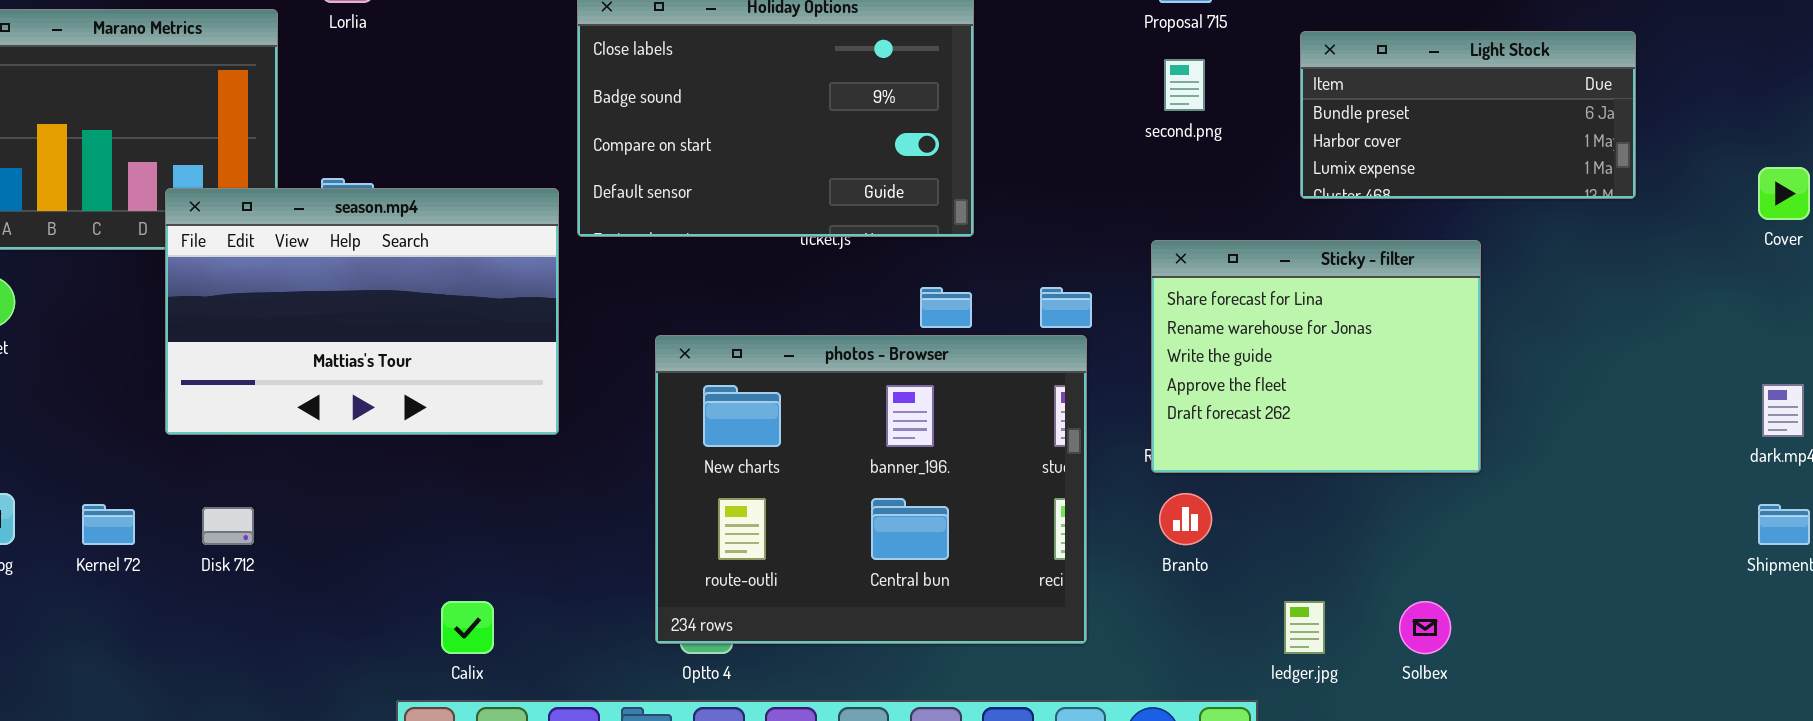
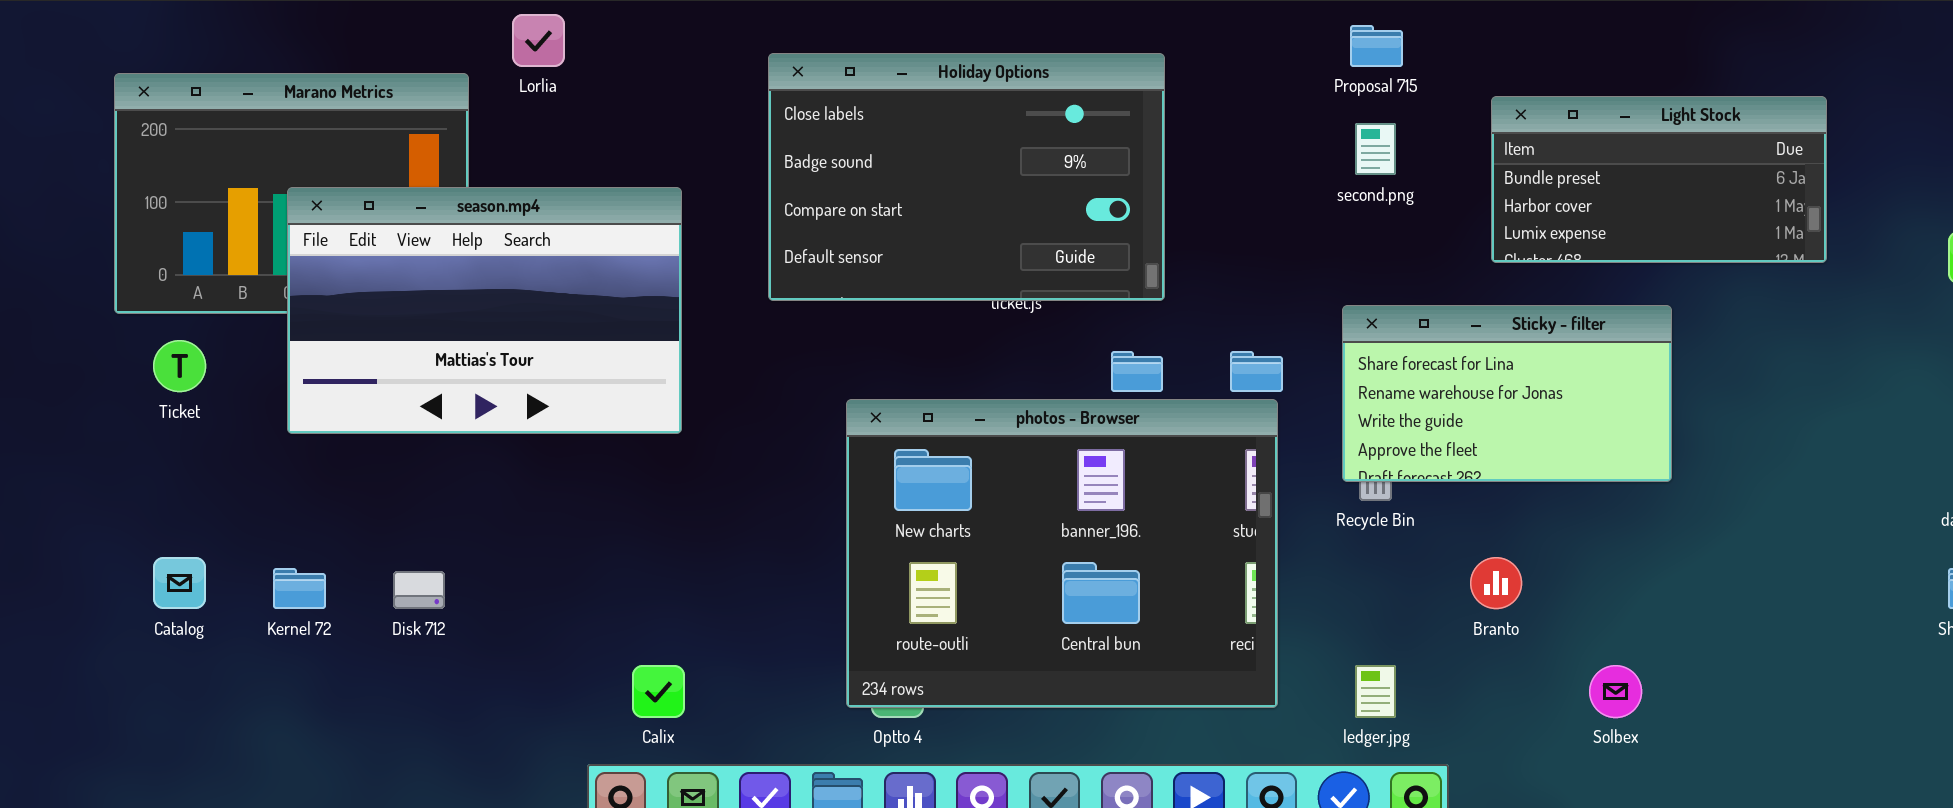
season.mp4: [165,188,559,435] -> [287,187,682,434], moved
Sticky - filter: [1151,240,1481,473] -> [1342,305,1672,482], resized
Branto: [1159,493,1212,545] -> [1470,557,1522,609], moved
ledger.jpg: [1284,601,1325,654] -> [1355,665,1396,718], moved

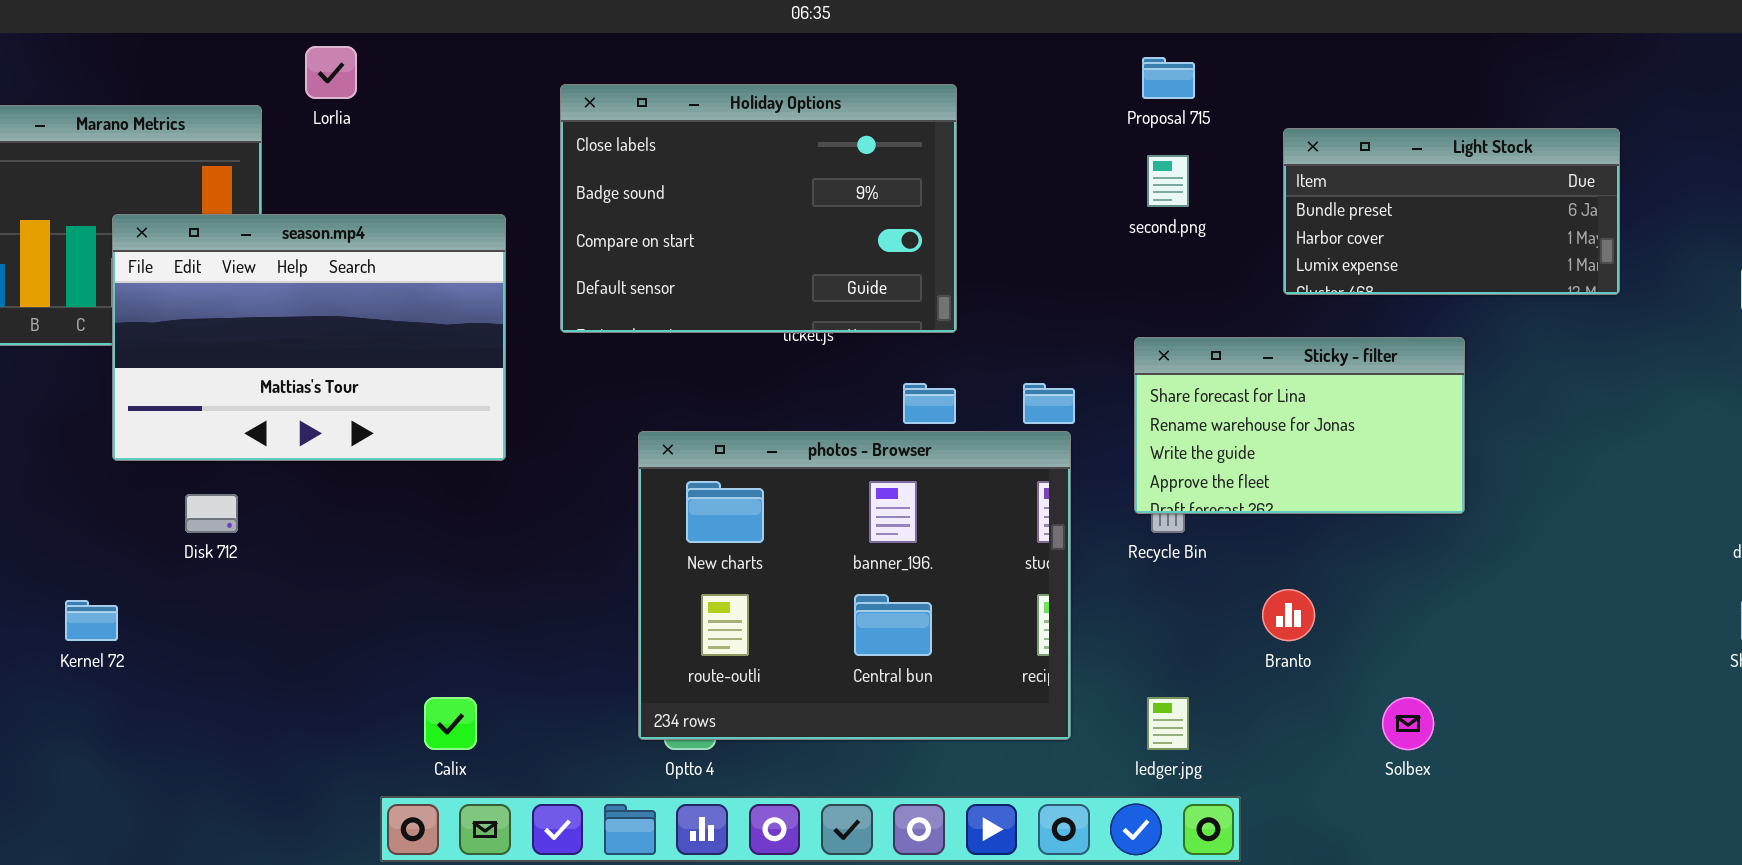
season.mp4: [287,187,682,434] -> [112,214,506,461], moved
Disk 712: [393,571,445,609] -> [185,494,238,533], moved

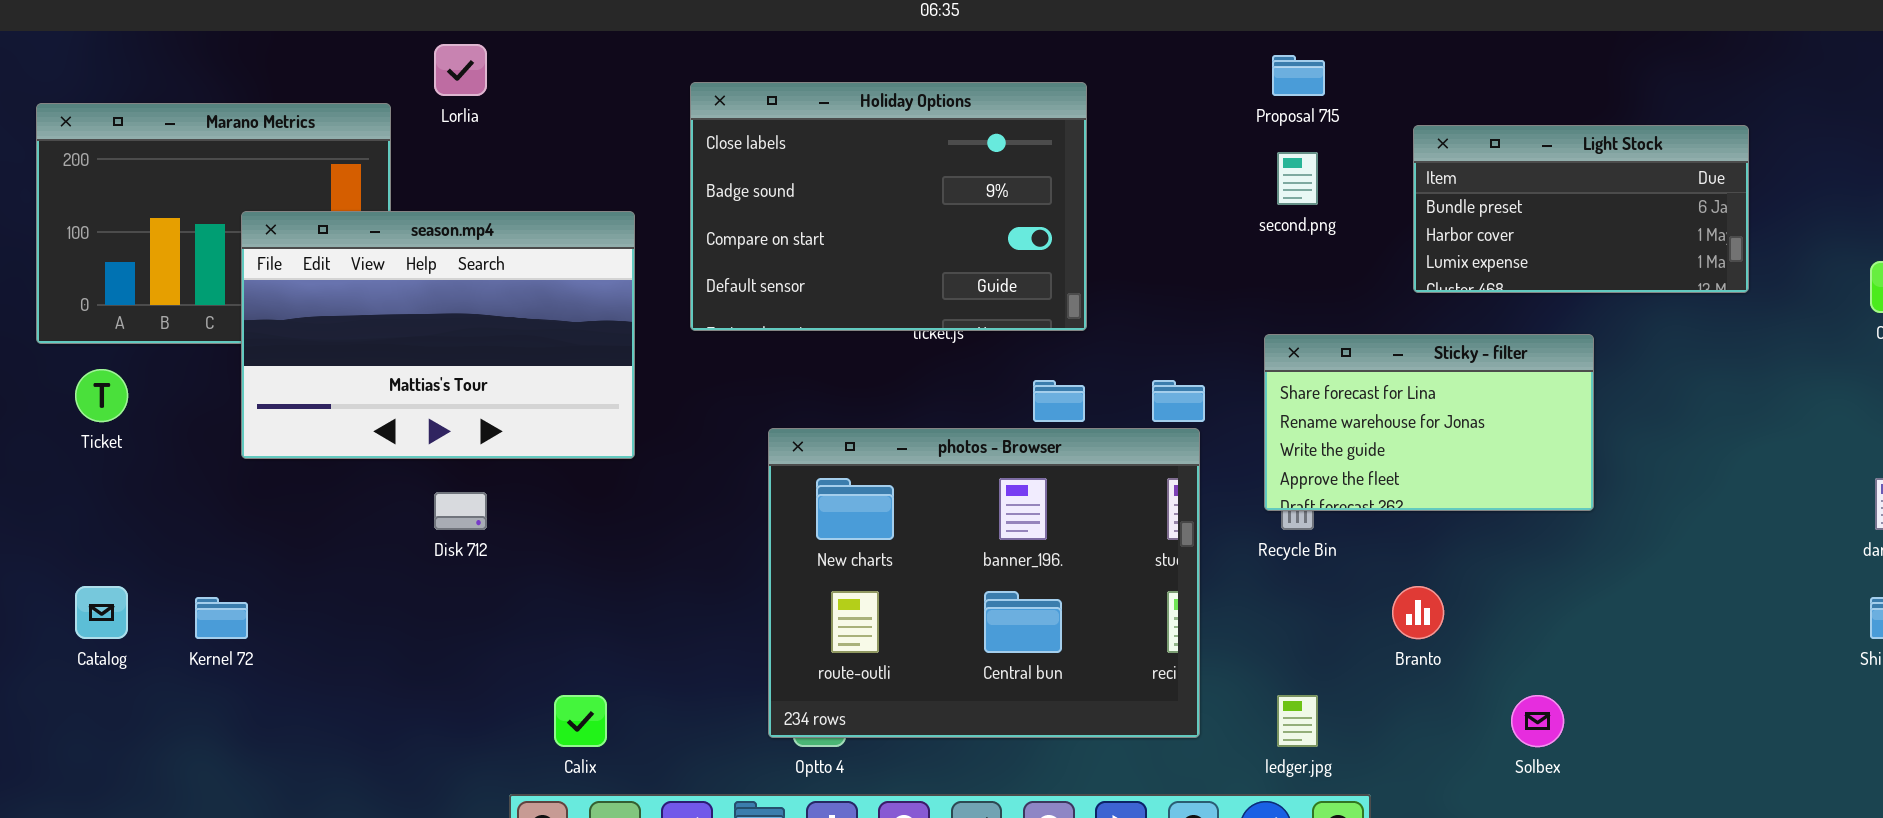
Disk 712: [185,494,238,533] -> [434,492,487,530], moved

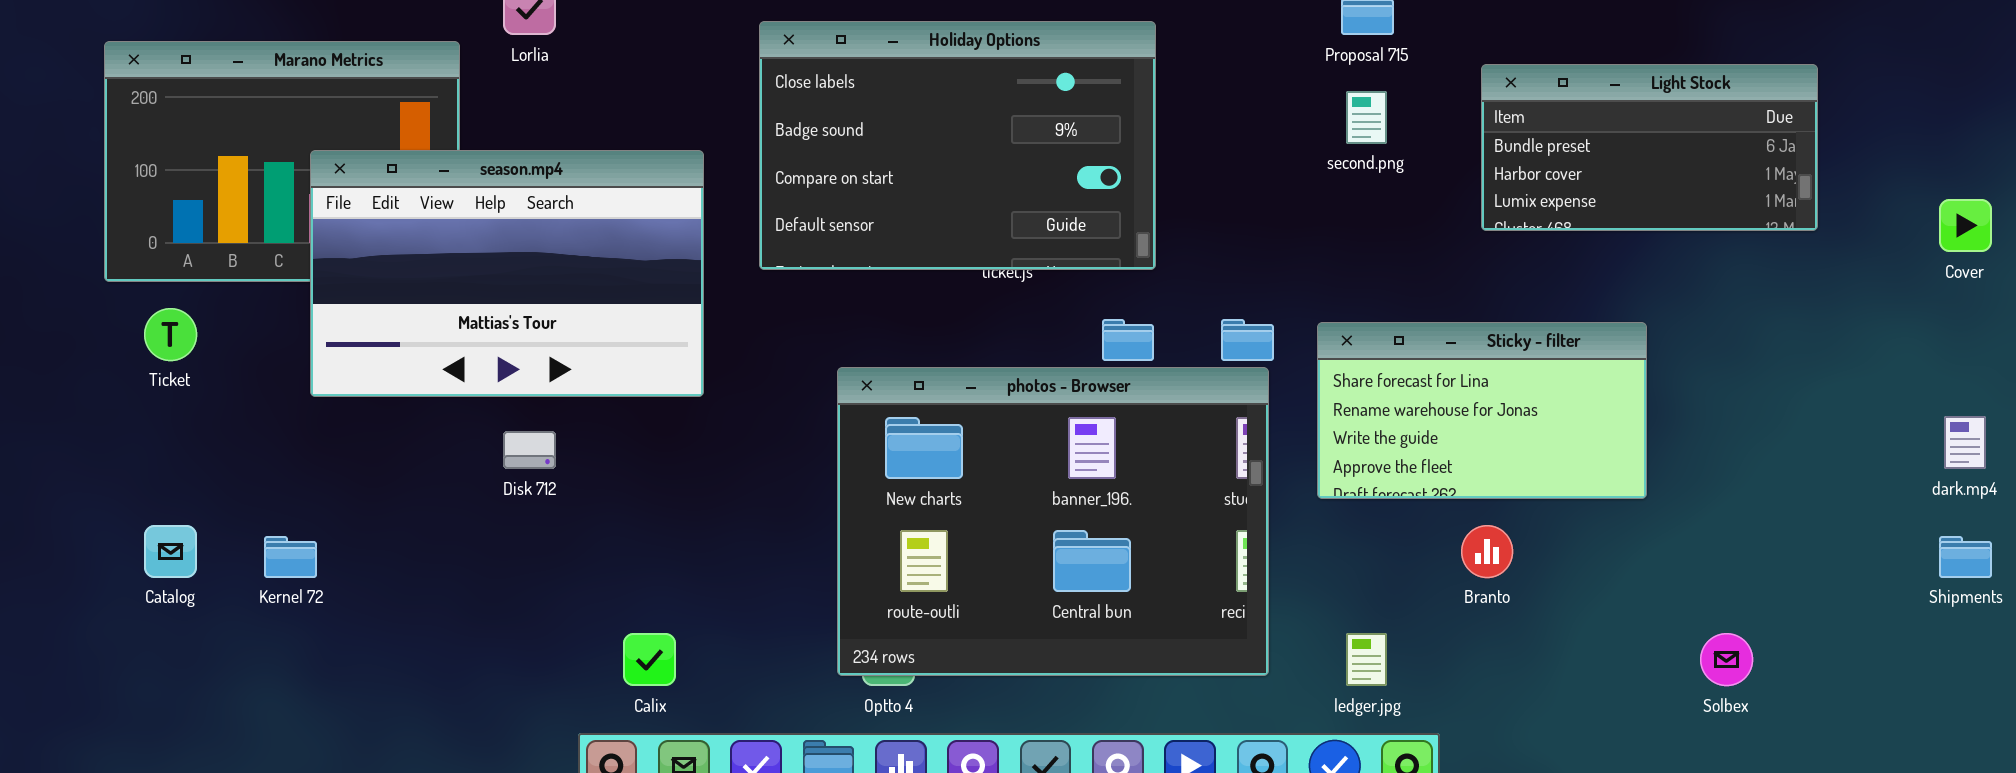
Sticky - filter: [1264,334,1594,511] -> [1317,322,1647,499], moved
Solbex: [1511,695,1564,747] -> [1700,633,1753,686], moved

